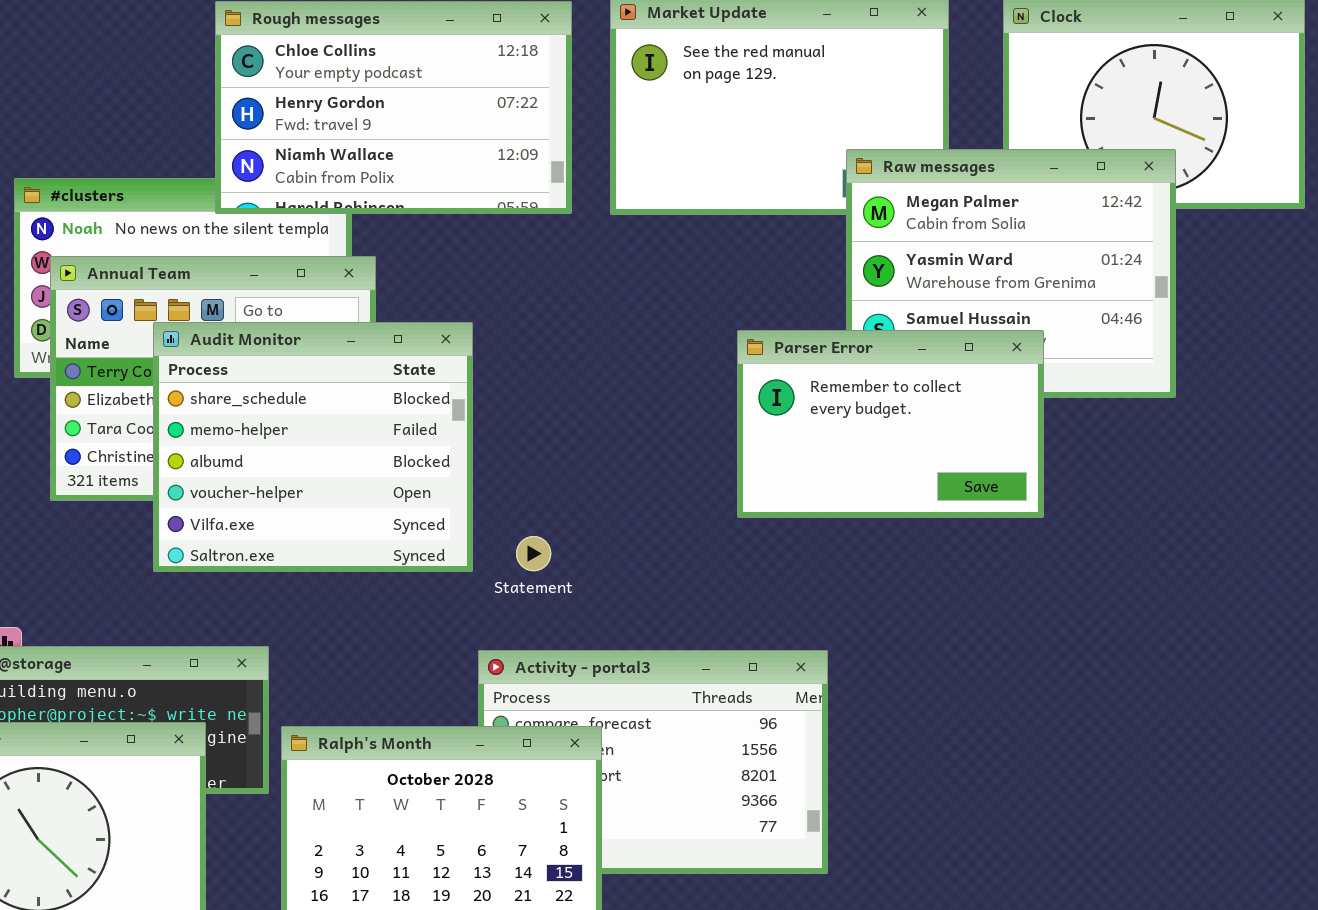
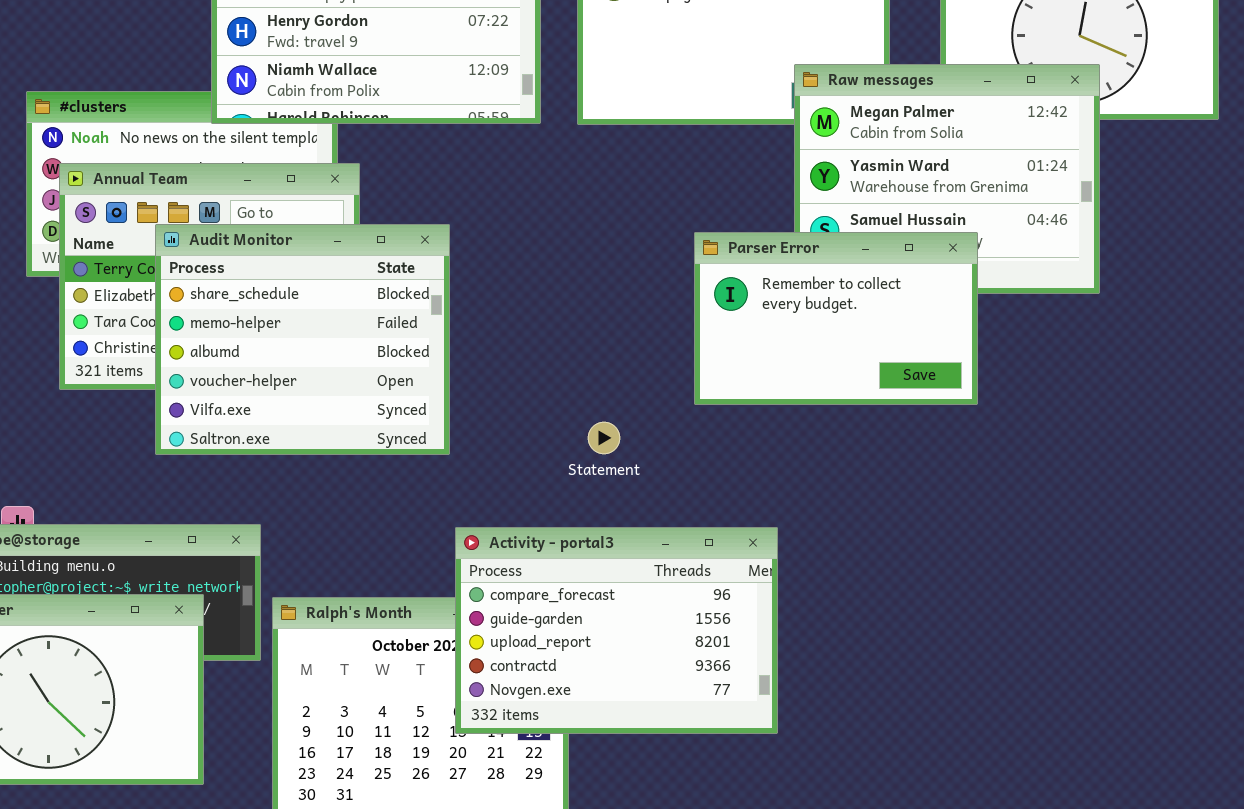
Statement: [516,536,551,571] -> [588,422,620,454], moved
Activity - portal3: [478,650,828,874] -> [455,527,778,734], raised

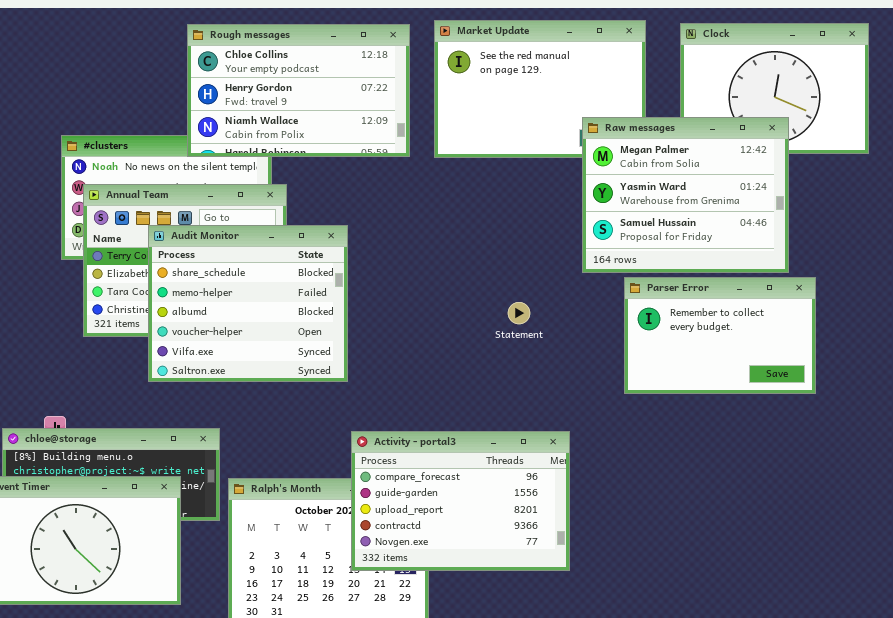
Parser Error: [694,232,978,405] -> [624,277,816,394], moved
Statement: [588,422,620,454] -> [508,302,530,324], moved

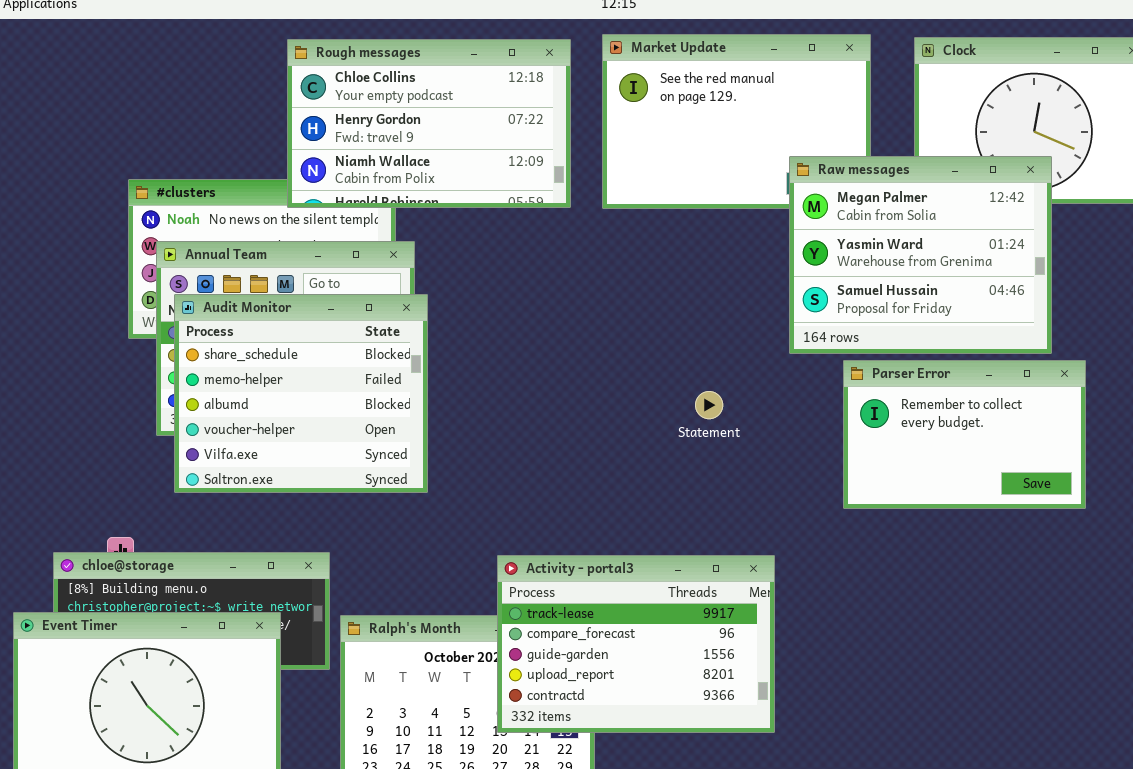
Audit Monitor: [148,225,348,382] -> [174,294,428,493], moved
Activity - portal3: [351,431,570,571] -> [497,555,775,733], scrolled up 1 row

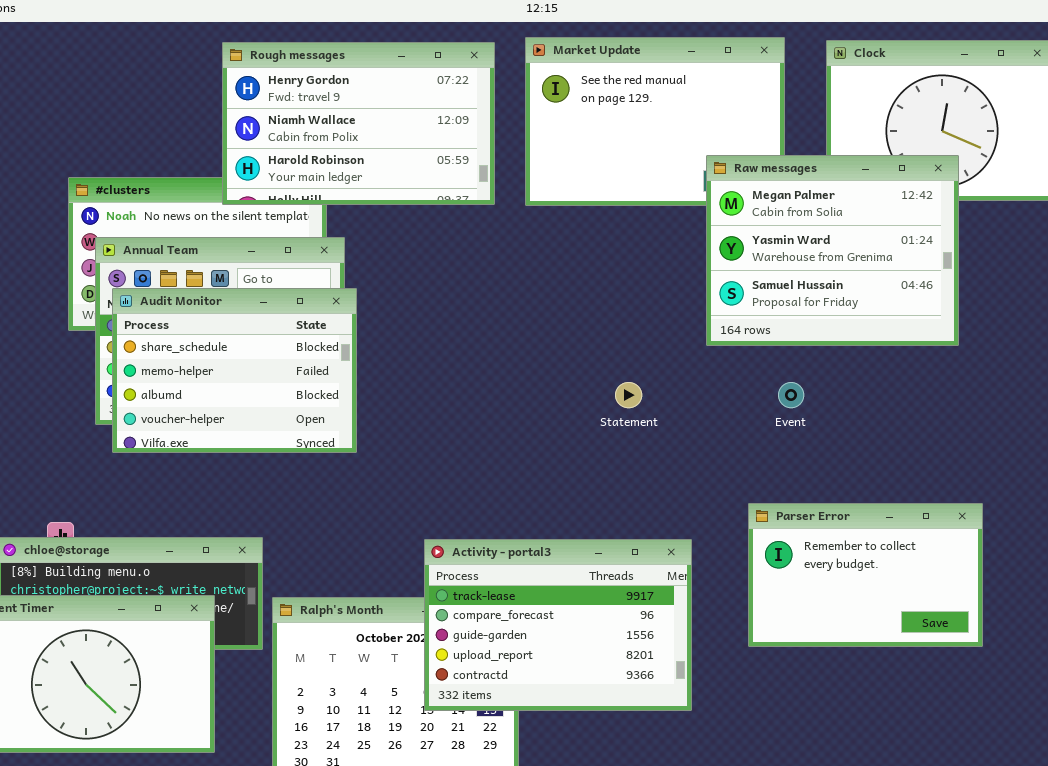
Rough messages: [287,39,571,208] -> [222,42,495,205], scrolled down 1 row
Audit Monitor: [174,294,428,493] -> [112,288,357,453], resized
Parser Error: [843,360,1086,509] -> [748,503,983,647], moved

